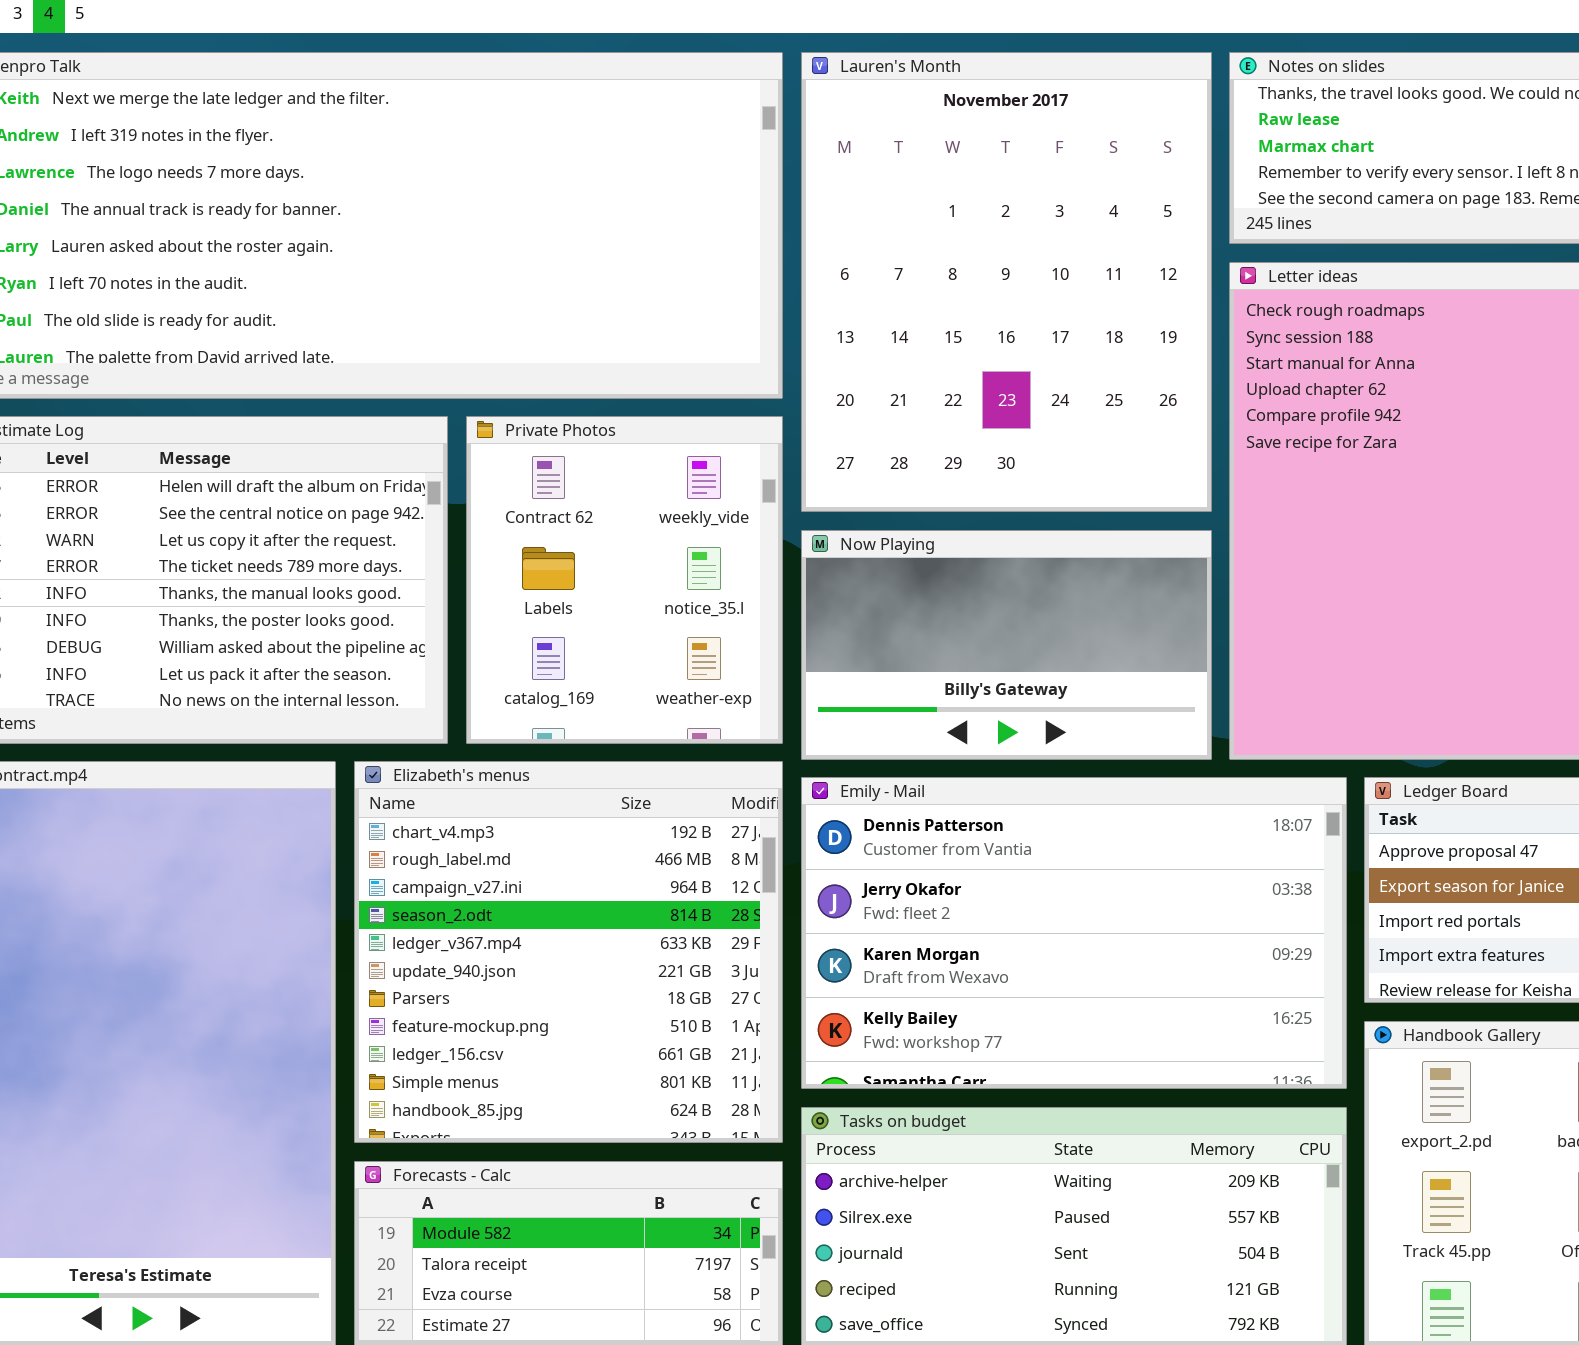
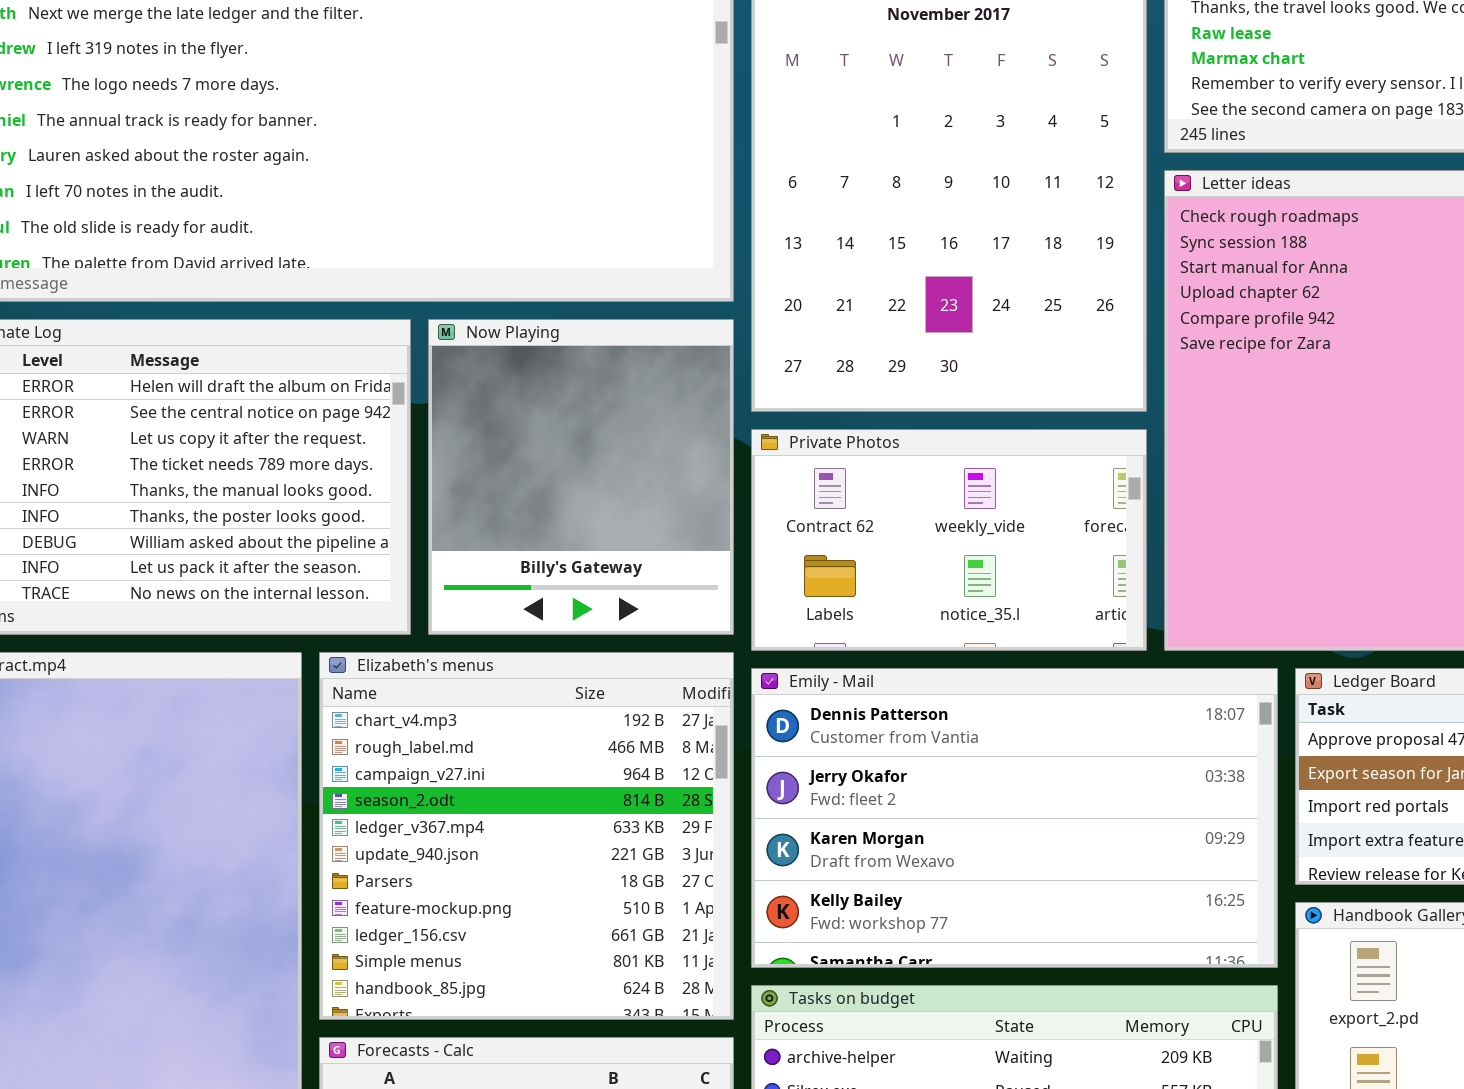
Private Photos: [466,416,783,744] -> [751,429,1147,651], moved, resized
Now Playing: [801,530,1212,760] -> [428,319,734,635], moved, resized

